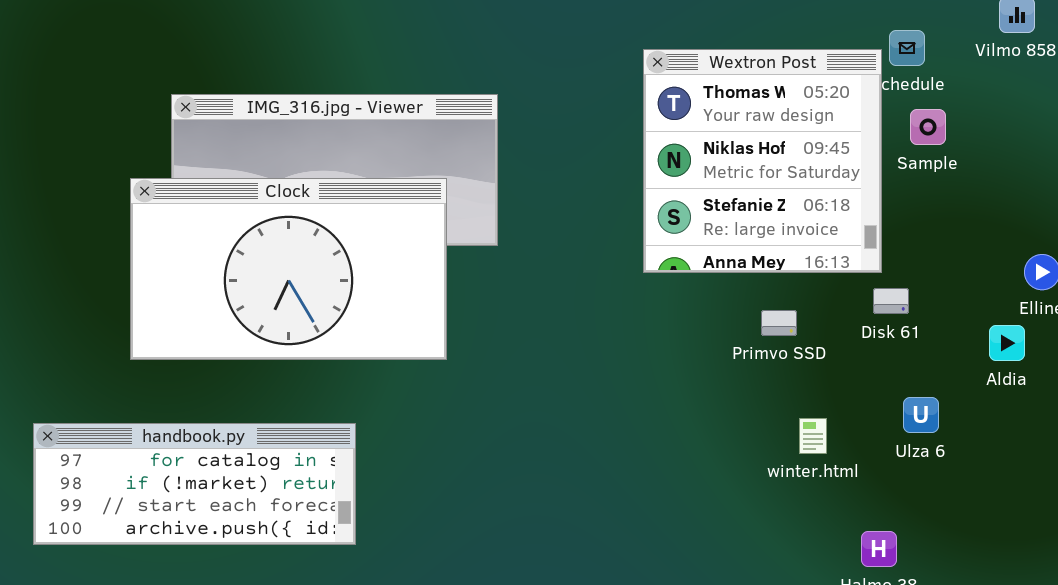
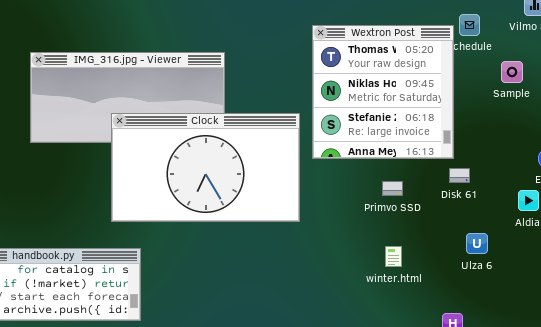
Sample: [910,109,946,145] -> [501,61,523,83], moved
Clock: [130,178,447,360] -> [111,113,300,222], moved
winter.html: [799,418,827,454] -> [385,246,402,267], moved

